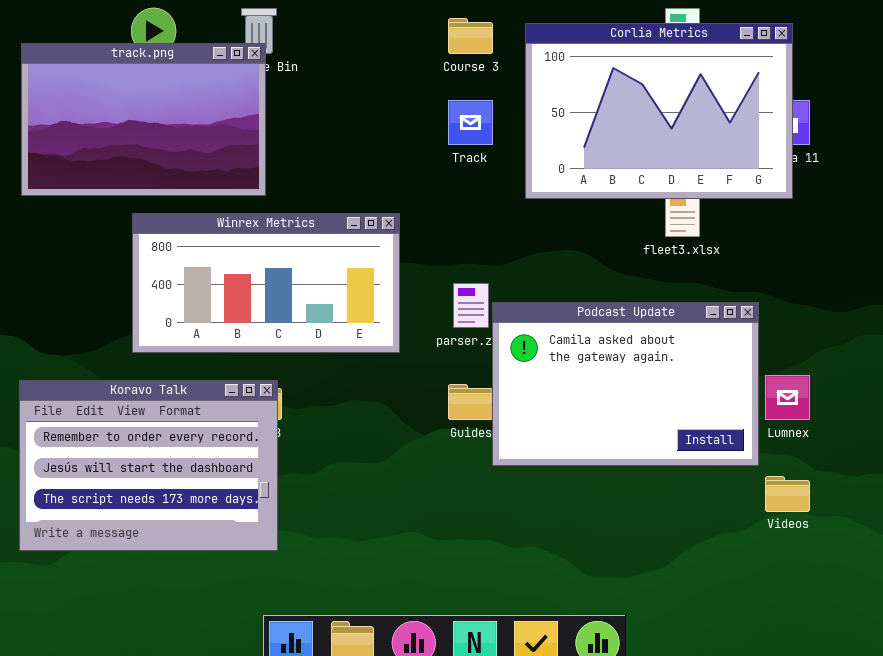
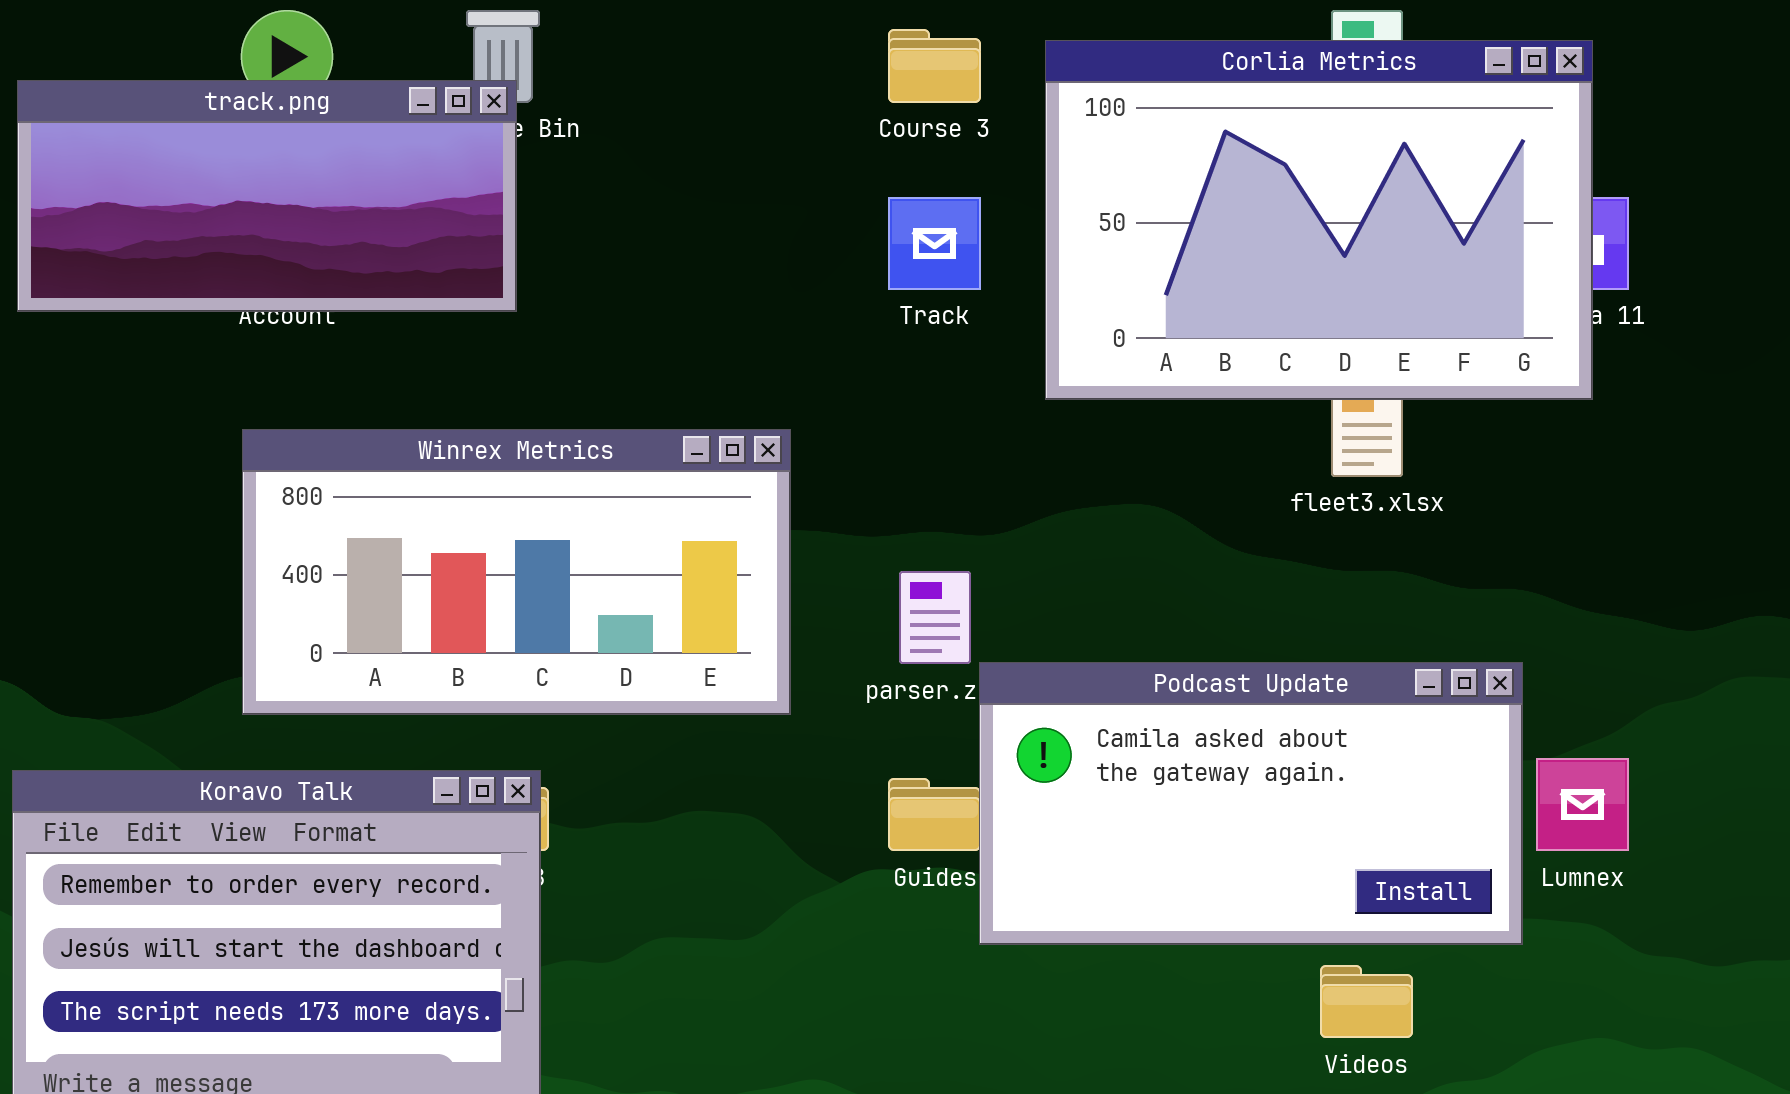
track.png: [21,43,266,196] -> [17,80,517,312], resized
Podcast Update: [492,302,759,466] -> [979,662,1523,945], resized
Videos: [765,476,810,512] -> [1320,965,1413,1038], moved

